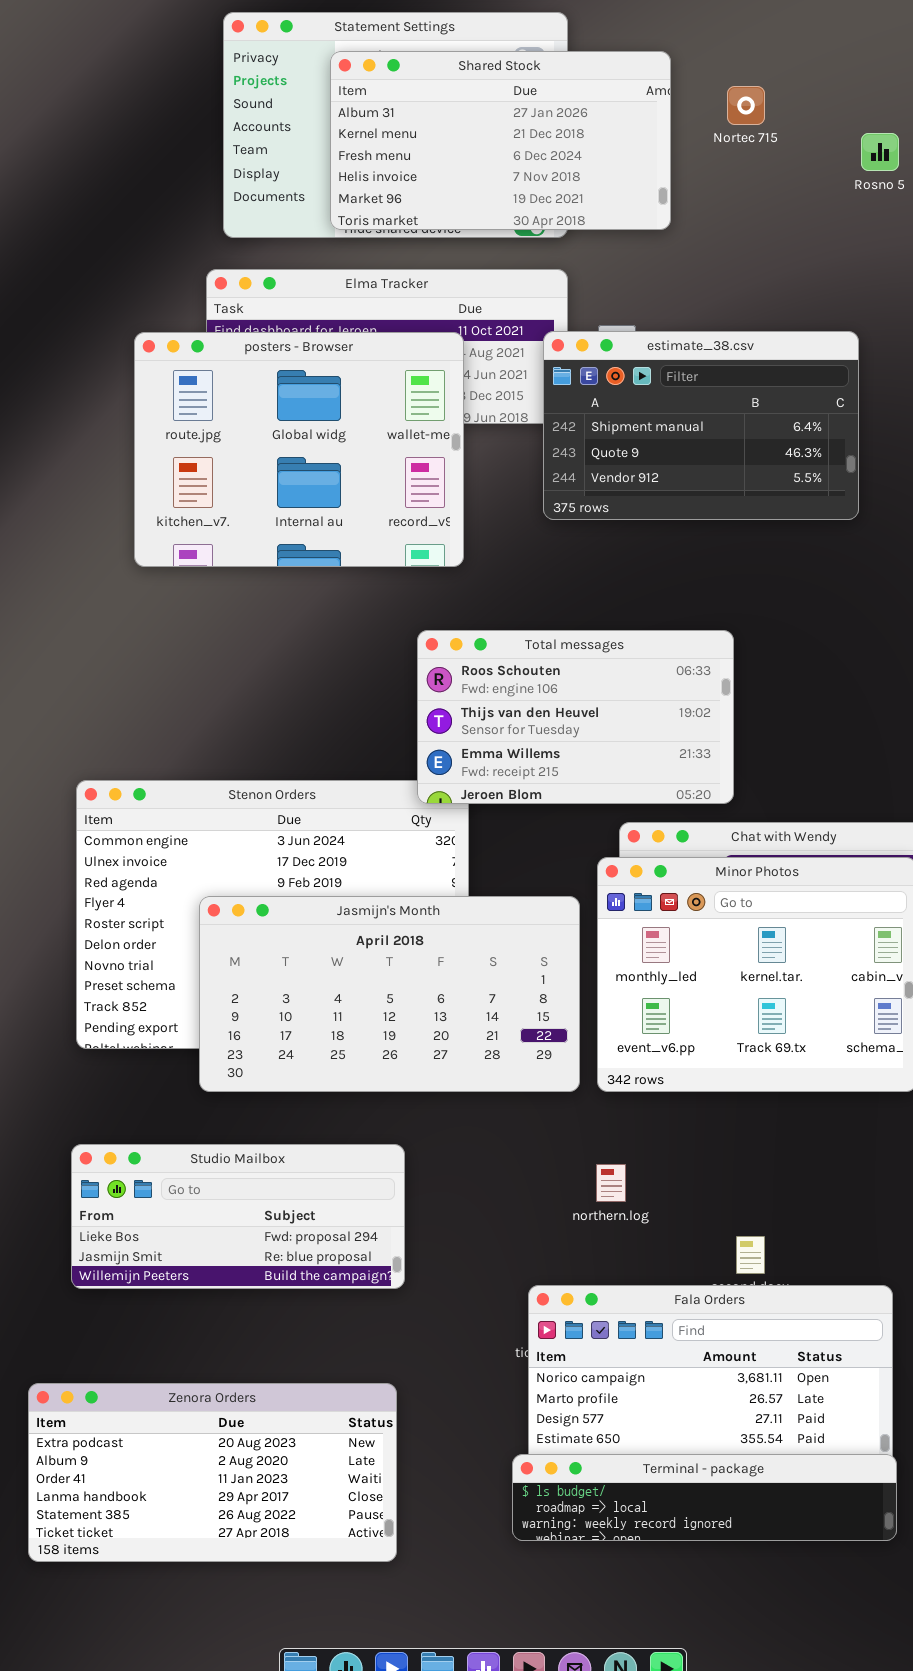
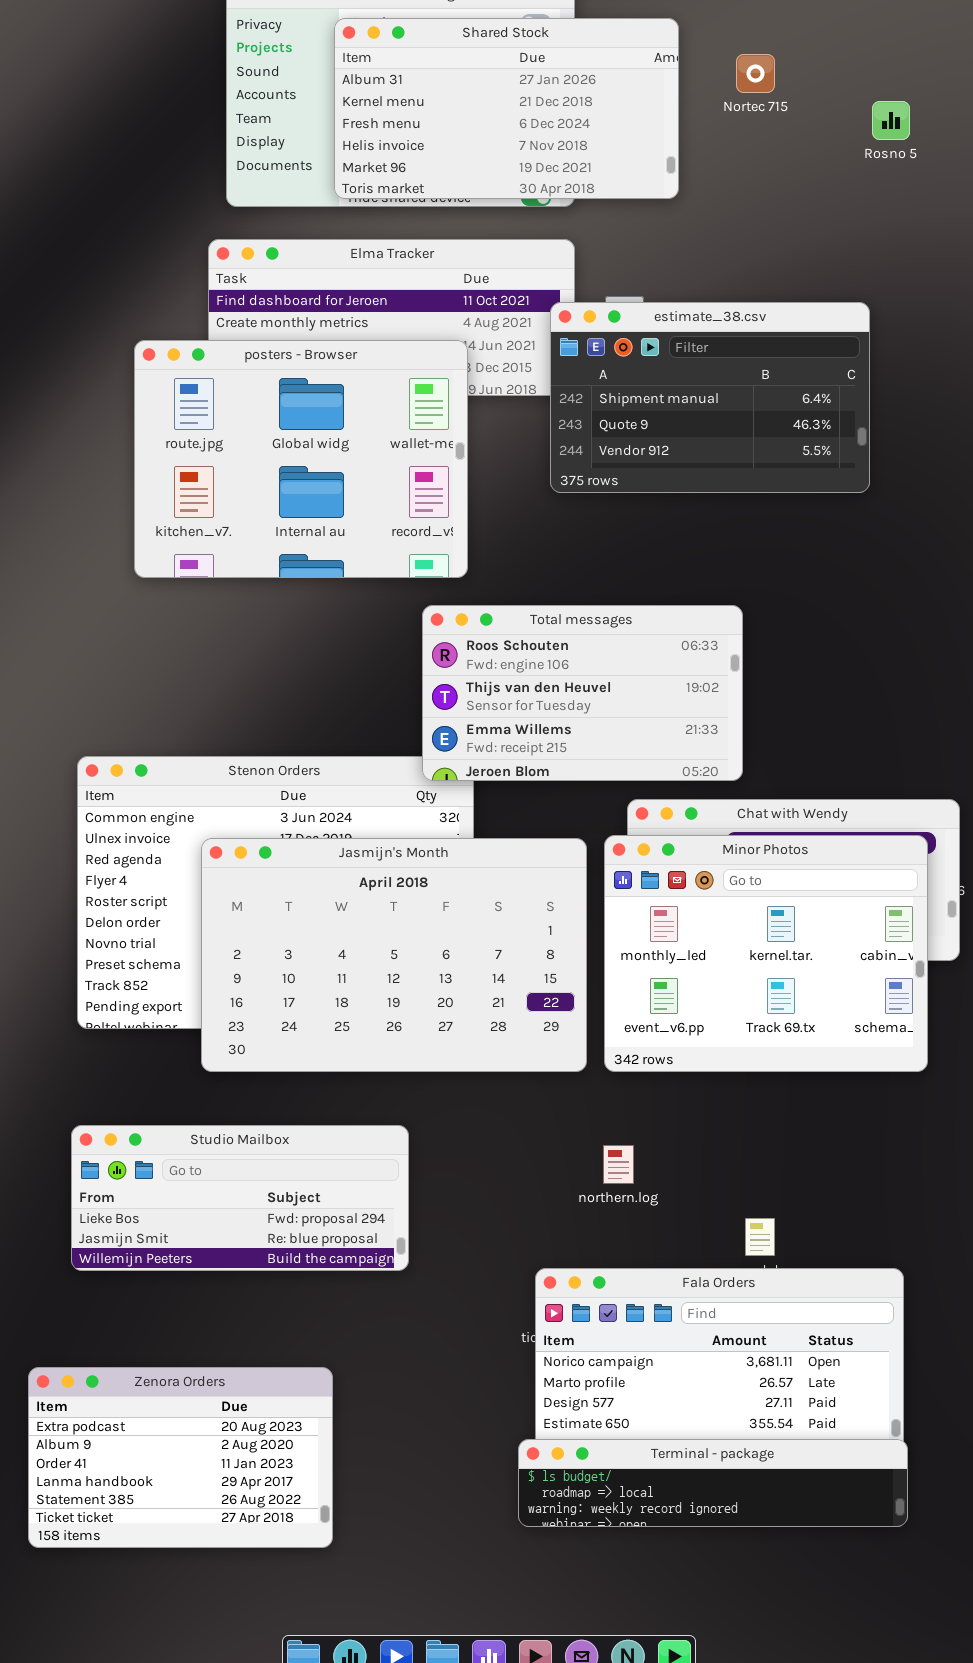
posters - Browser: [134,332,464,567] -> [134,340,468,578], moved
Jasmijn's Month: [199,896,580,1092] -> [201,838,587,1072], resized
Zenora Orders: [28,1383,397,1562] -> [28,1367,333,1548], resized

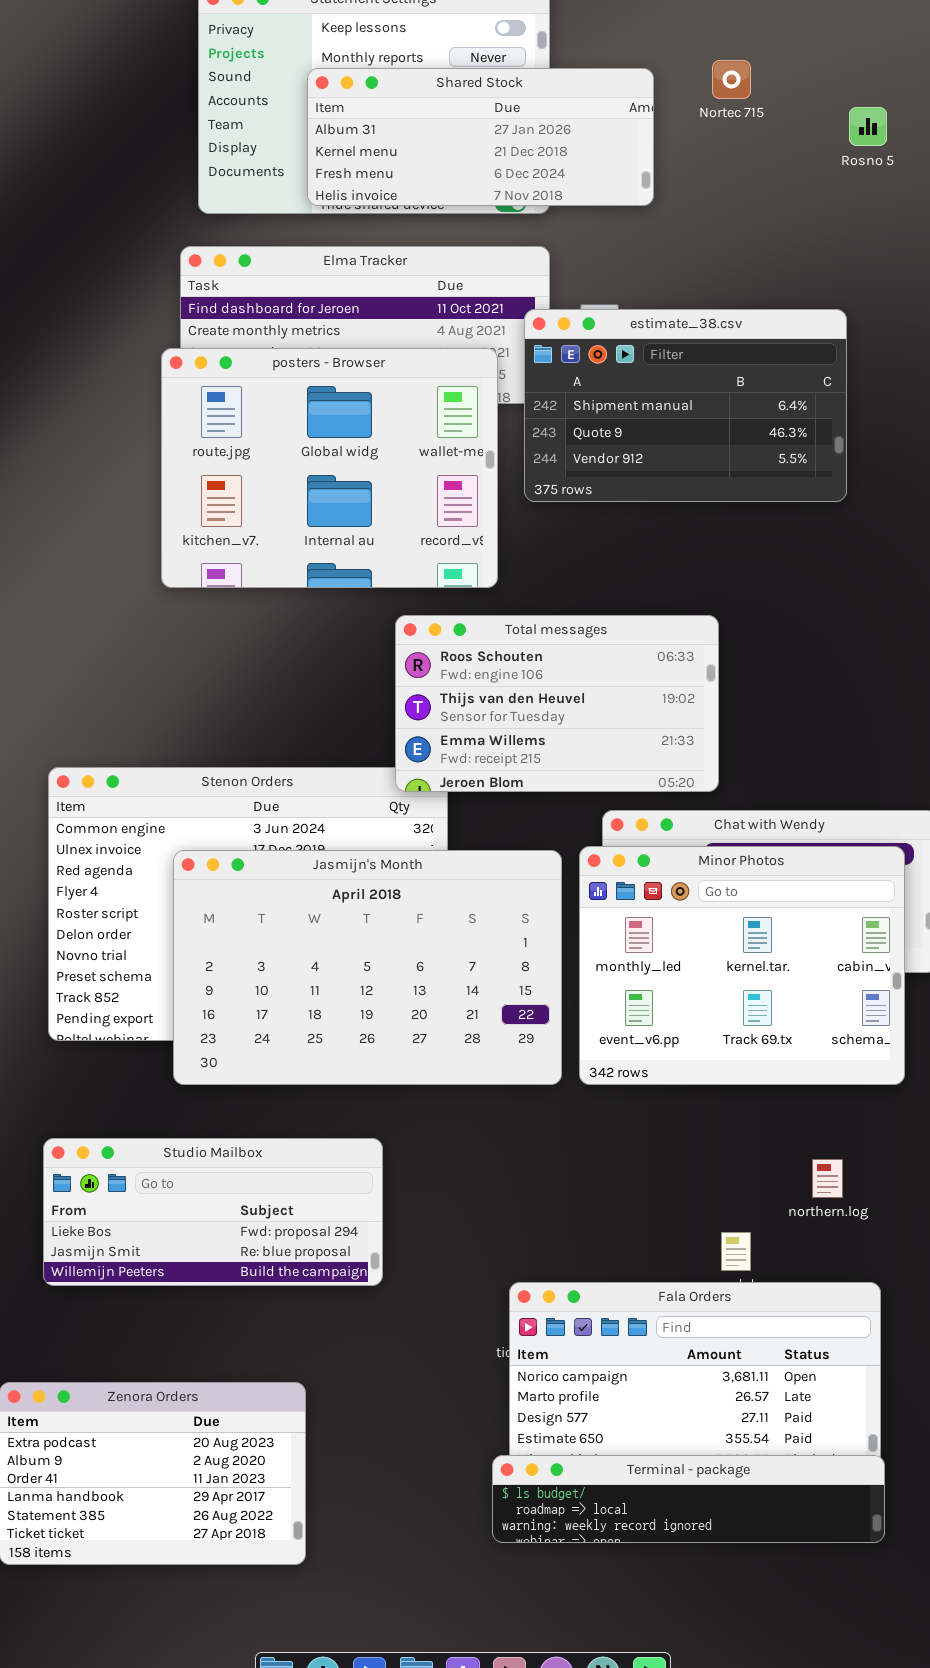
Shared Stock: [334,18,679,199] -> [307,68,654,206], resized
posters - Browser: [134,340,468,578] -> [161,348,498,588], moved
northern.log: [603,1145,634,1184] -> [812,1159,843,1198], moved

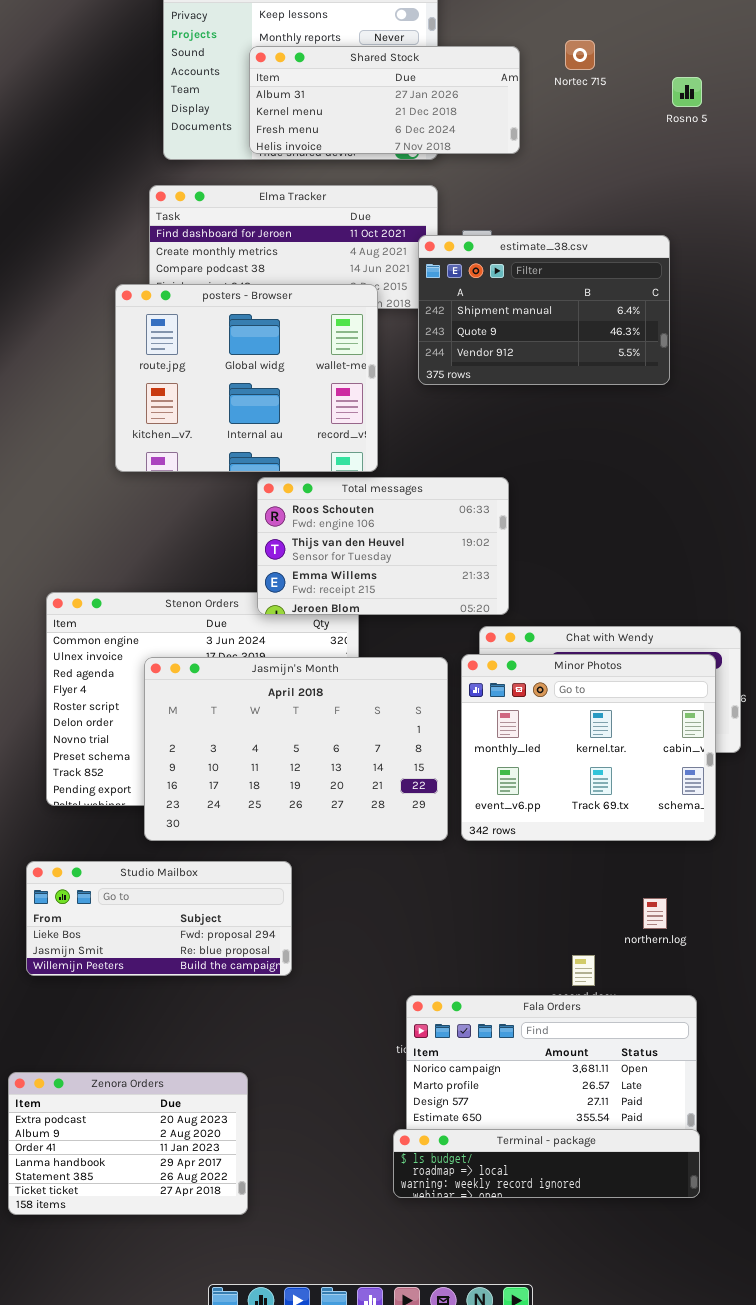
posters - Browser: [161,348,498,588] -> [115,284,378,472], moved
Total messages: [395,615,719,792] -> [257,477,509,615], moved
Studio Mailbox: [43,1138,383,1286] -> [26,861,292,976], moved

